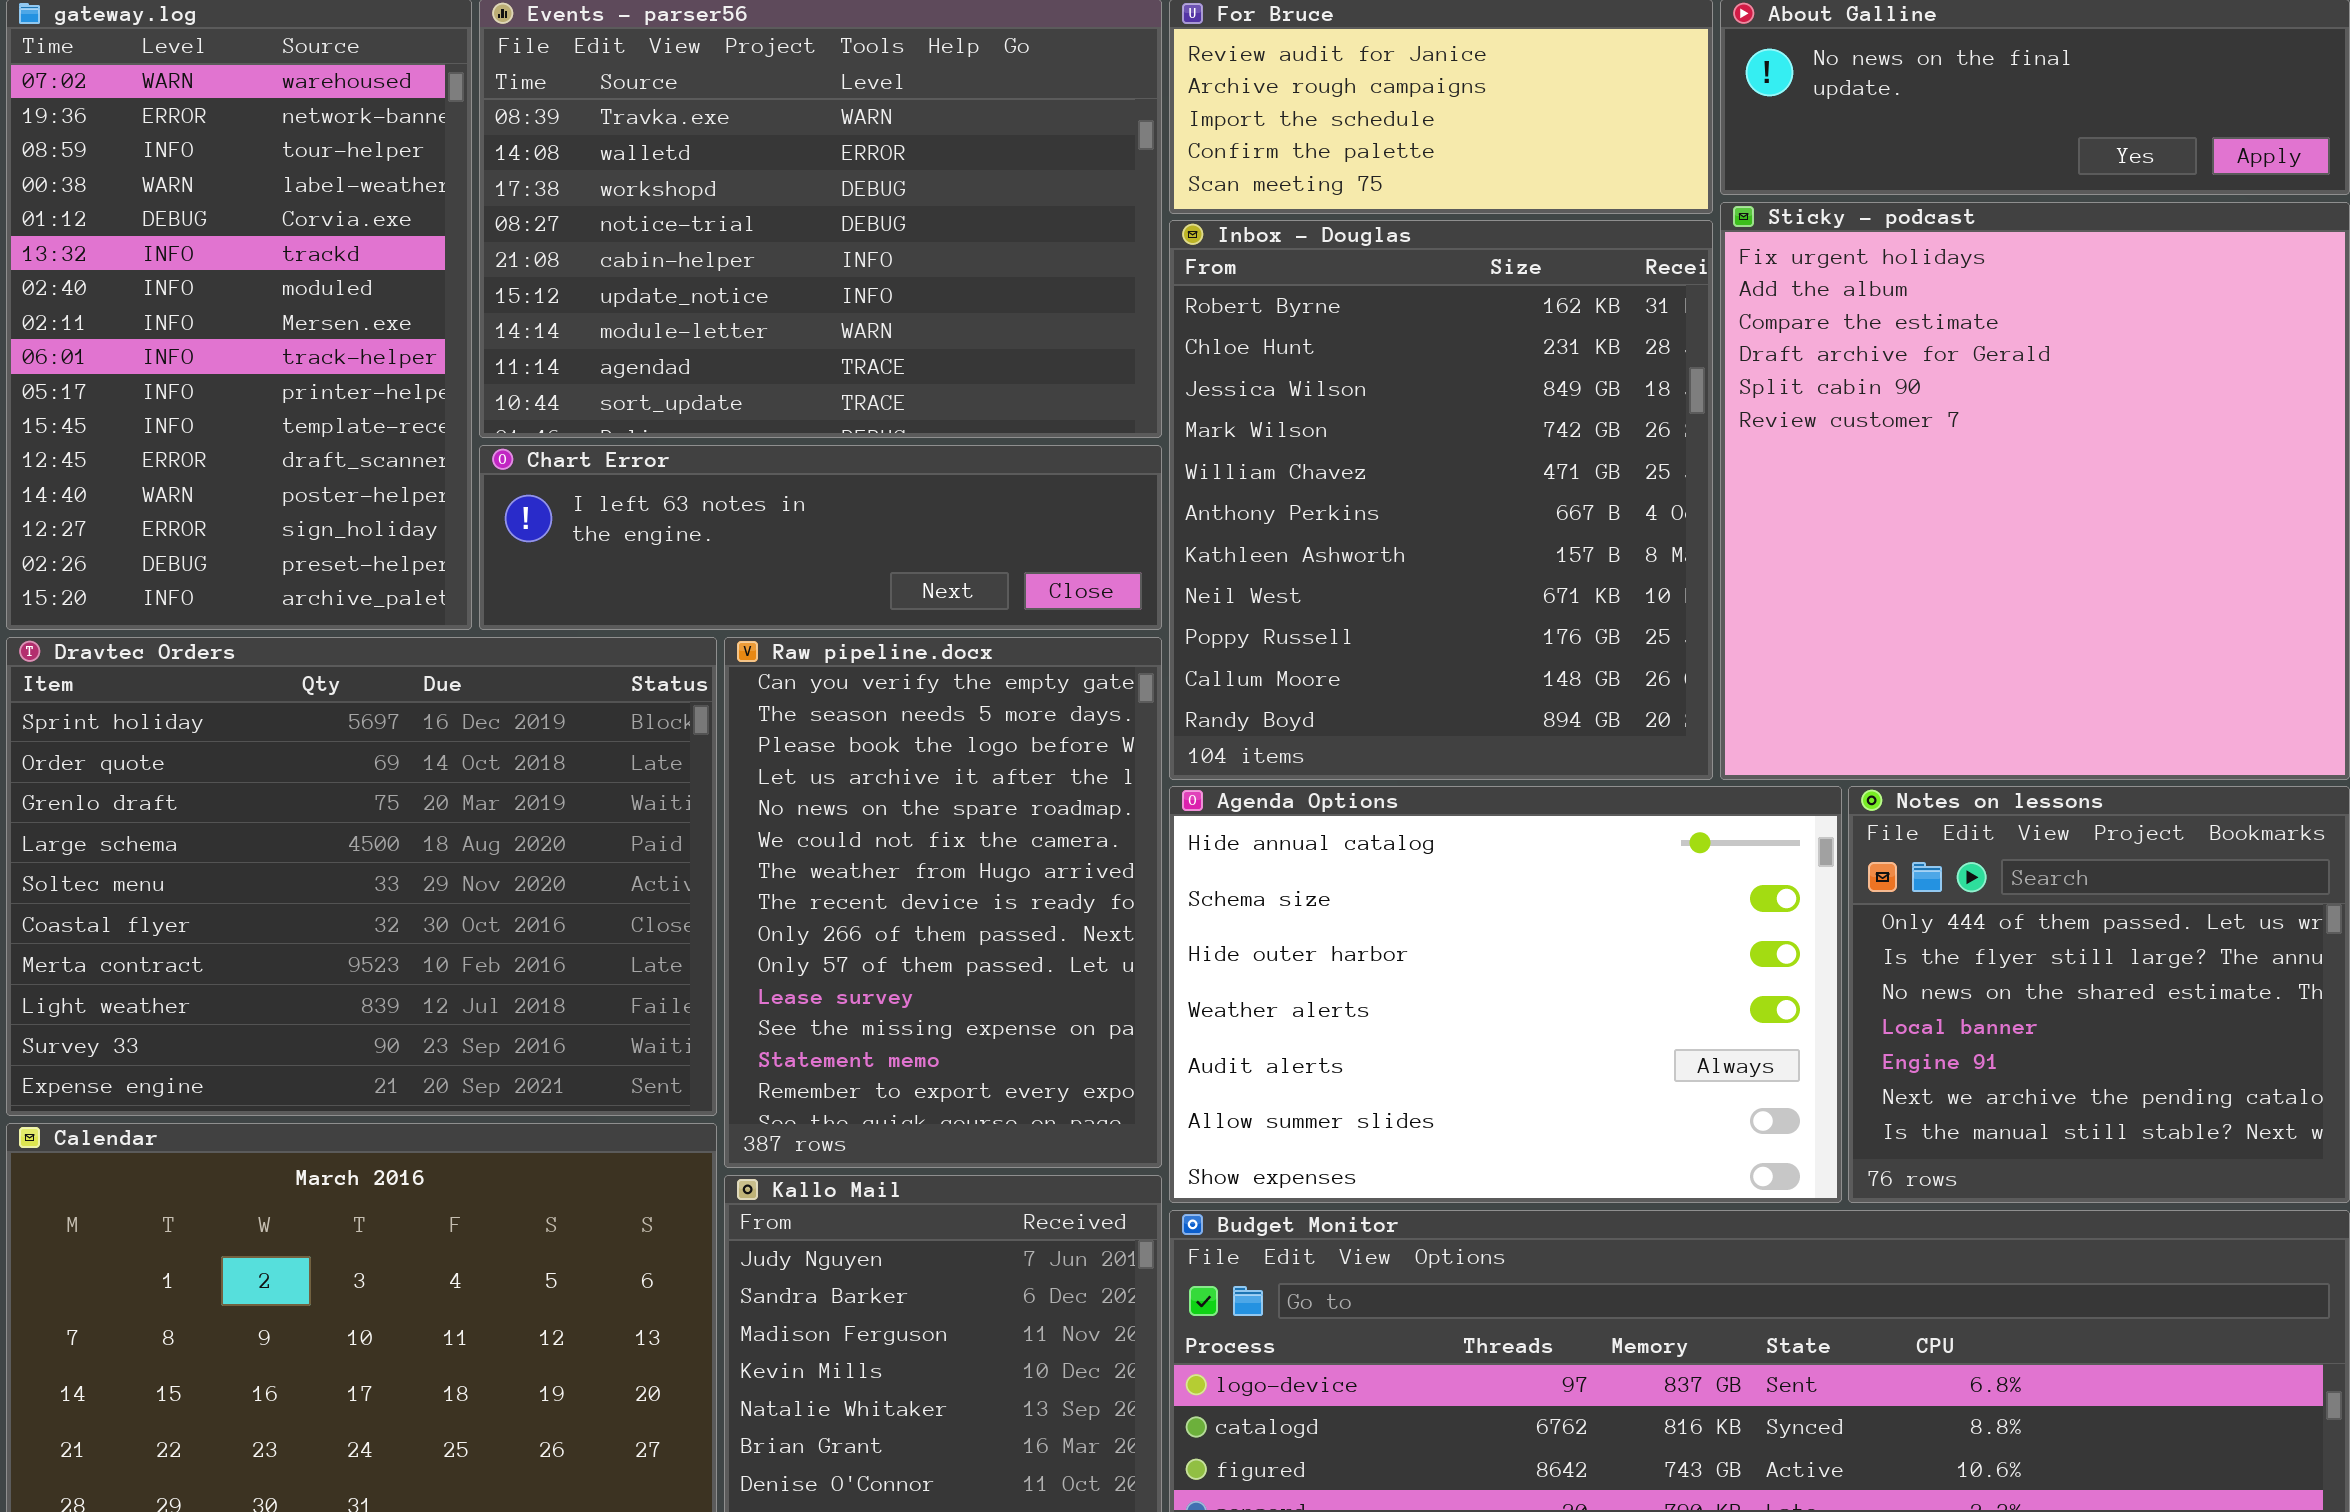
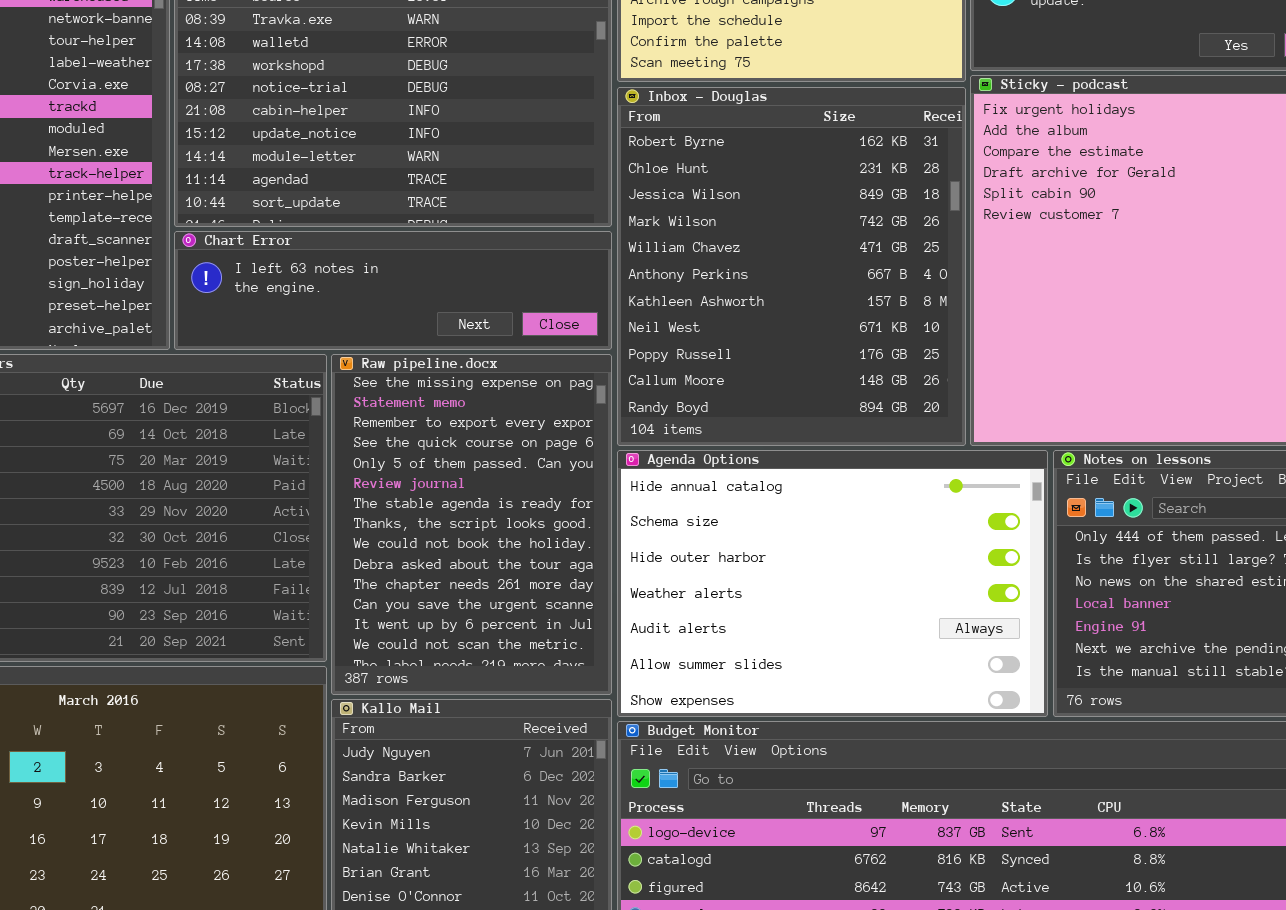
Raw pipeline.docx: [724,637,1162,1168] -> [331,354,612,695], scrolled down 11 rows

